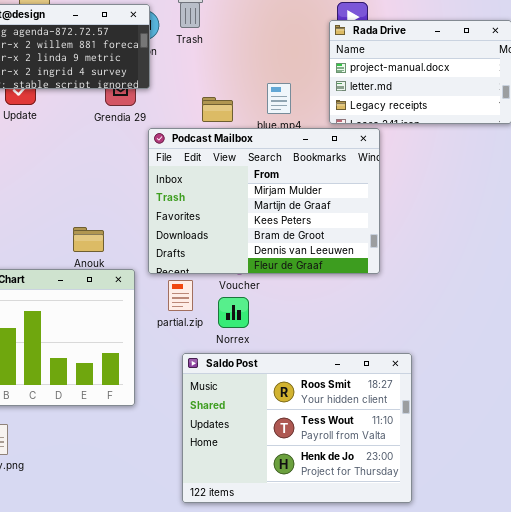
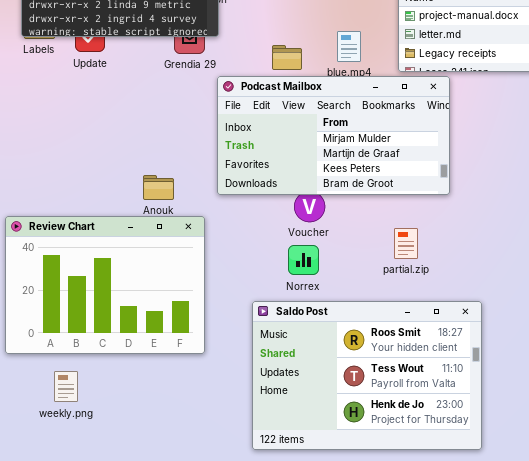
Podcast Mailbox: [148,128,380,274] -> [217,76,450,195], resized
partial.zip: [168,280,193,311] -> [394,228,418,259], moved

